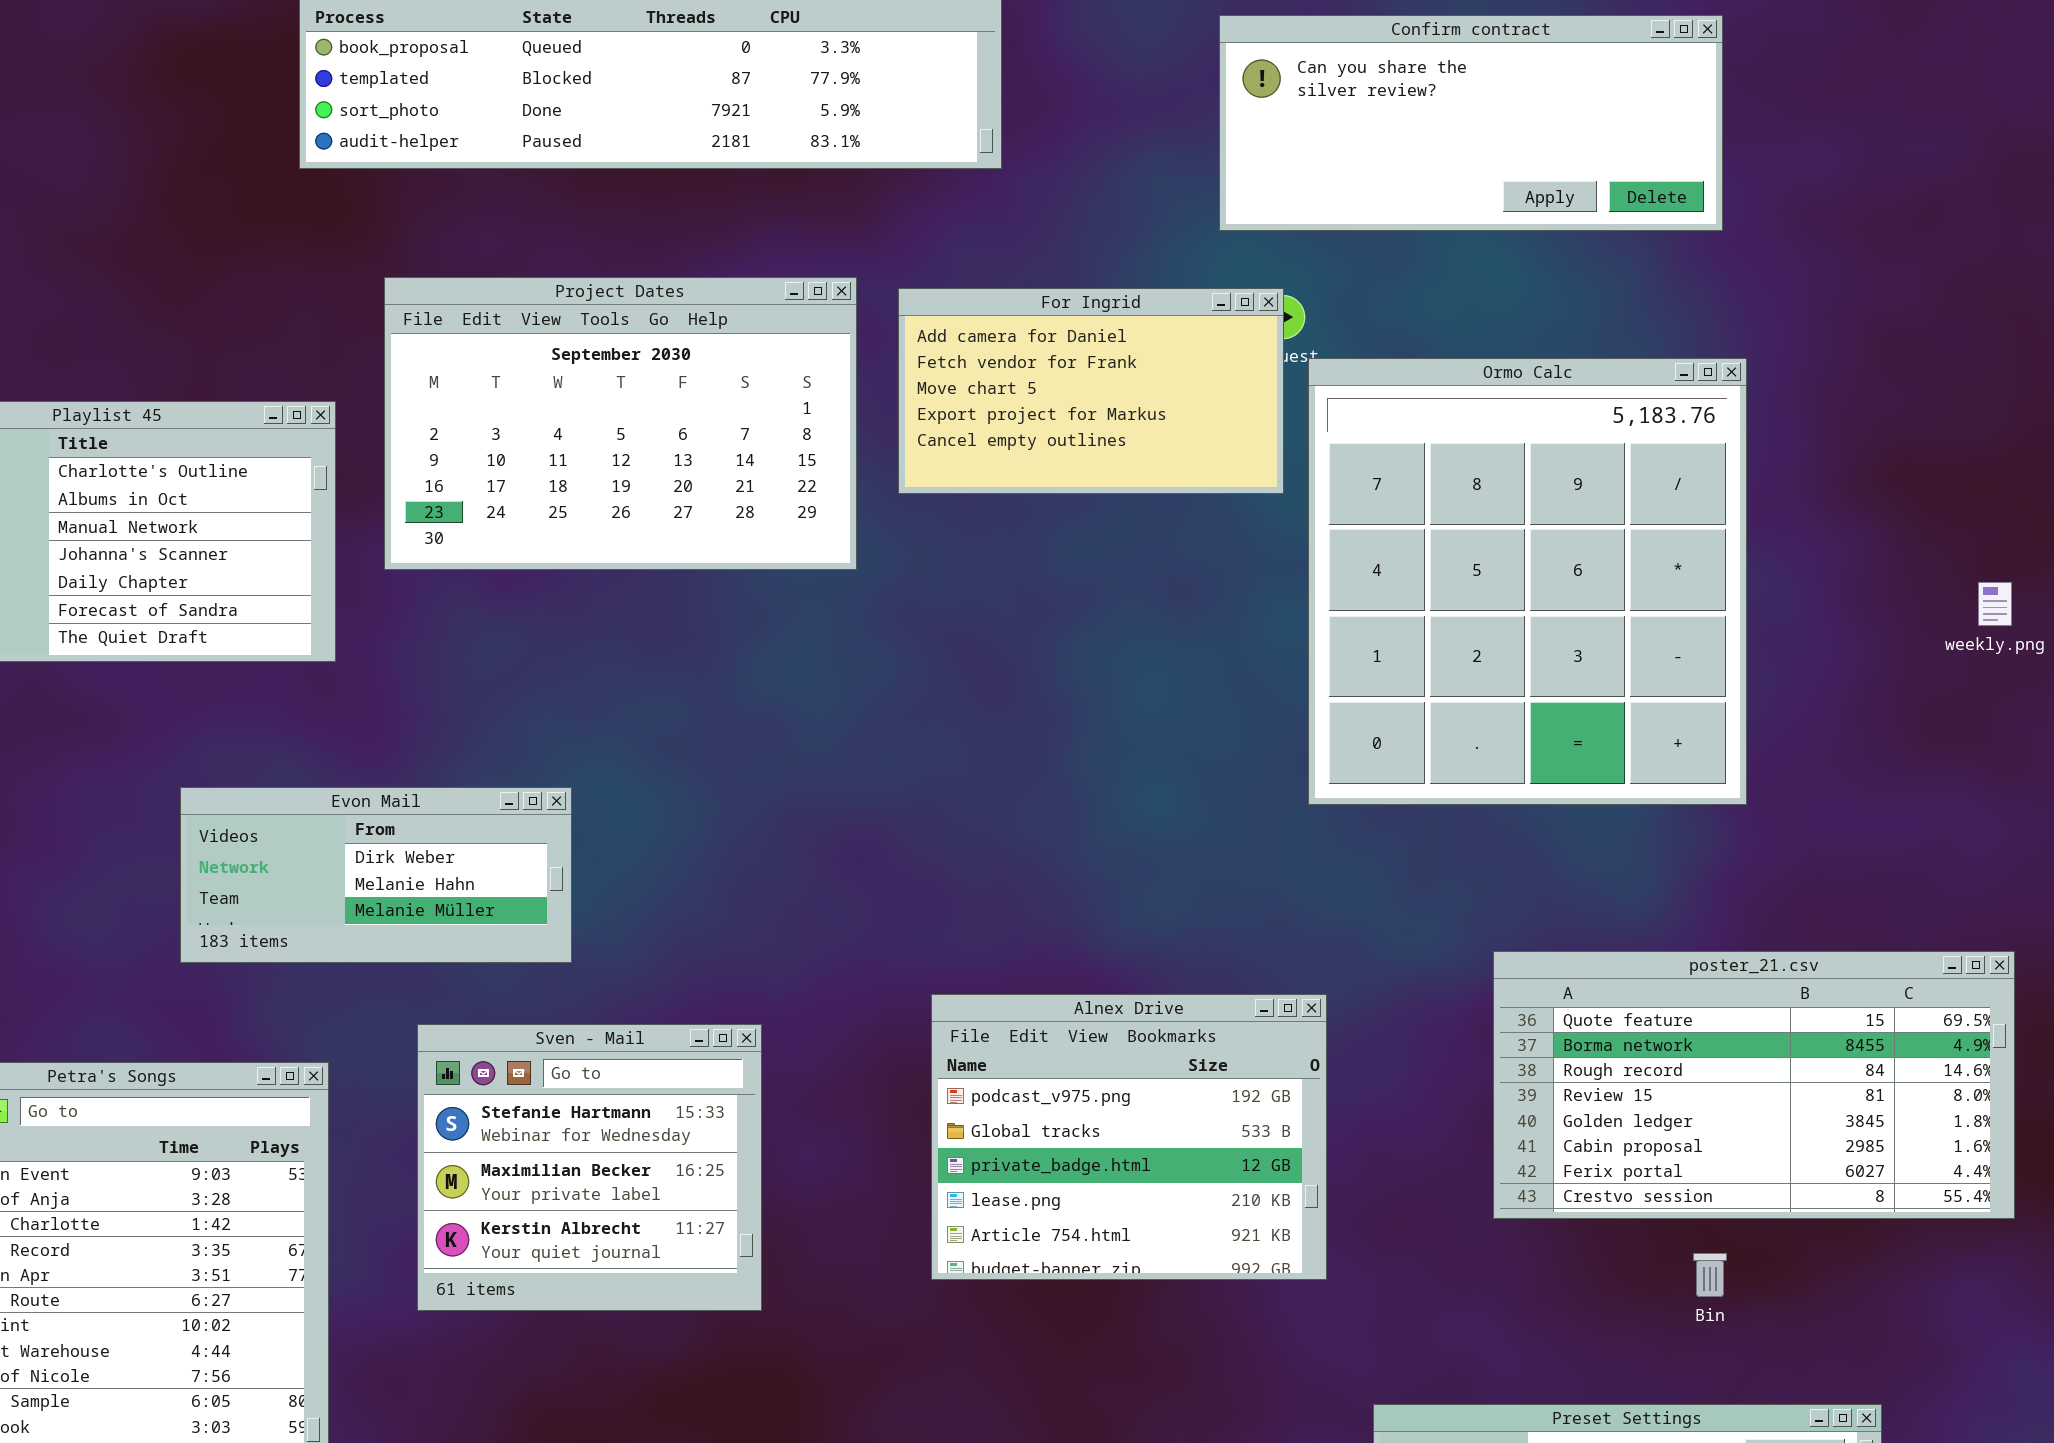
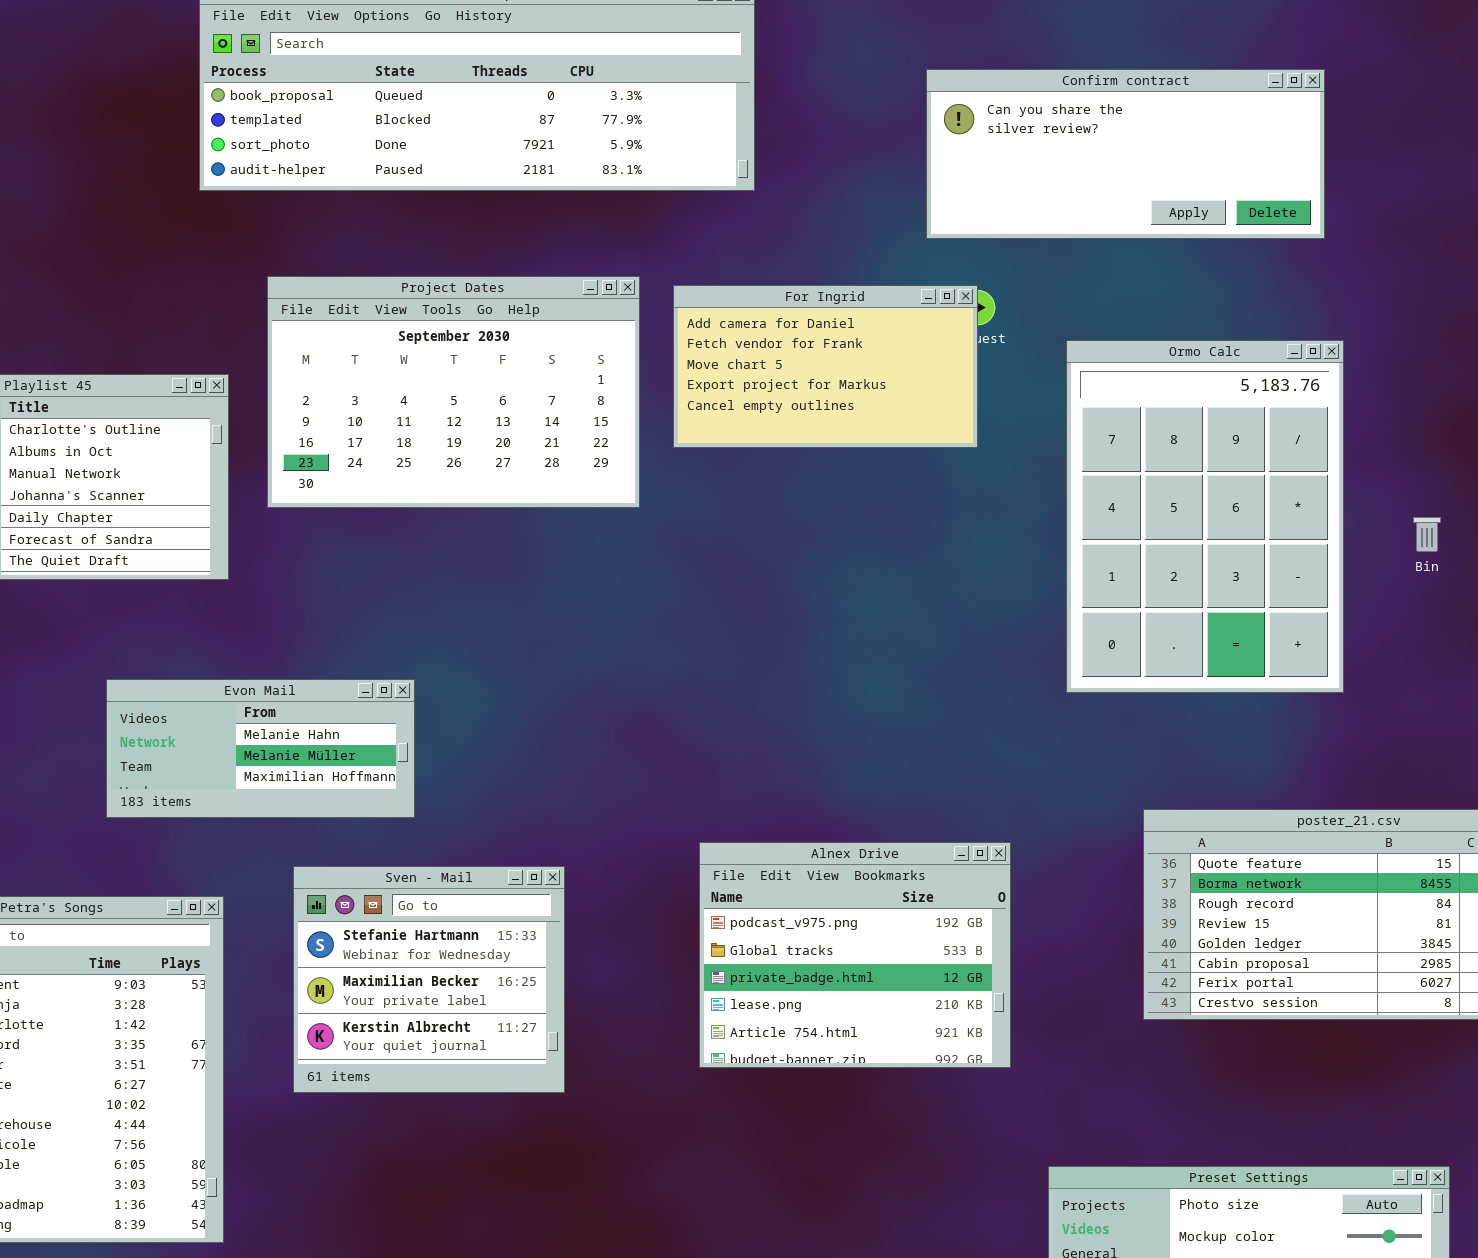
Ormo Calc: [1308,358,1747,805] -> [1066,340,1344,693], resized
Evon Mail: [180,787,572,963] -> [106,679,415,818], scrolled down 1 row
Bin: [1693,1253,1727,1297] -> [1413,517,1441,552], moved

